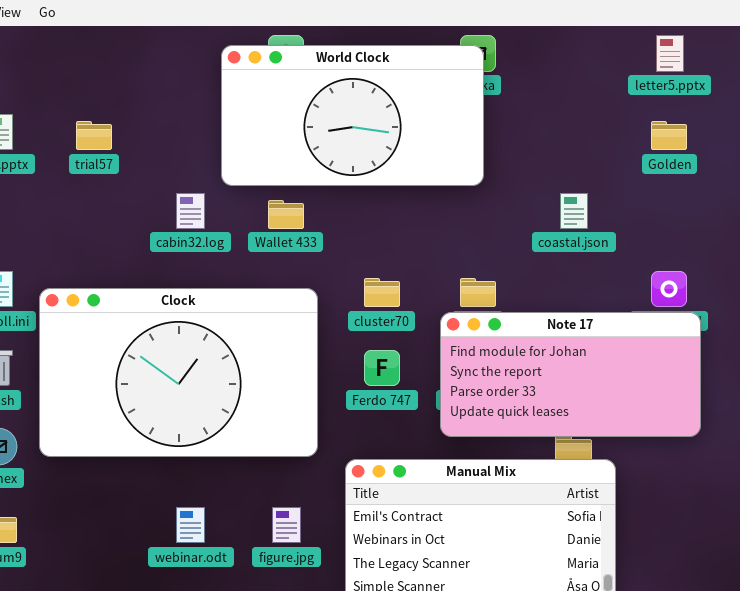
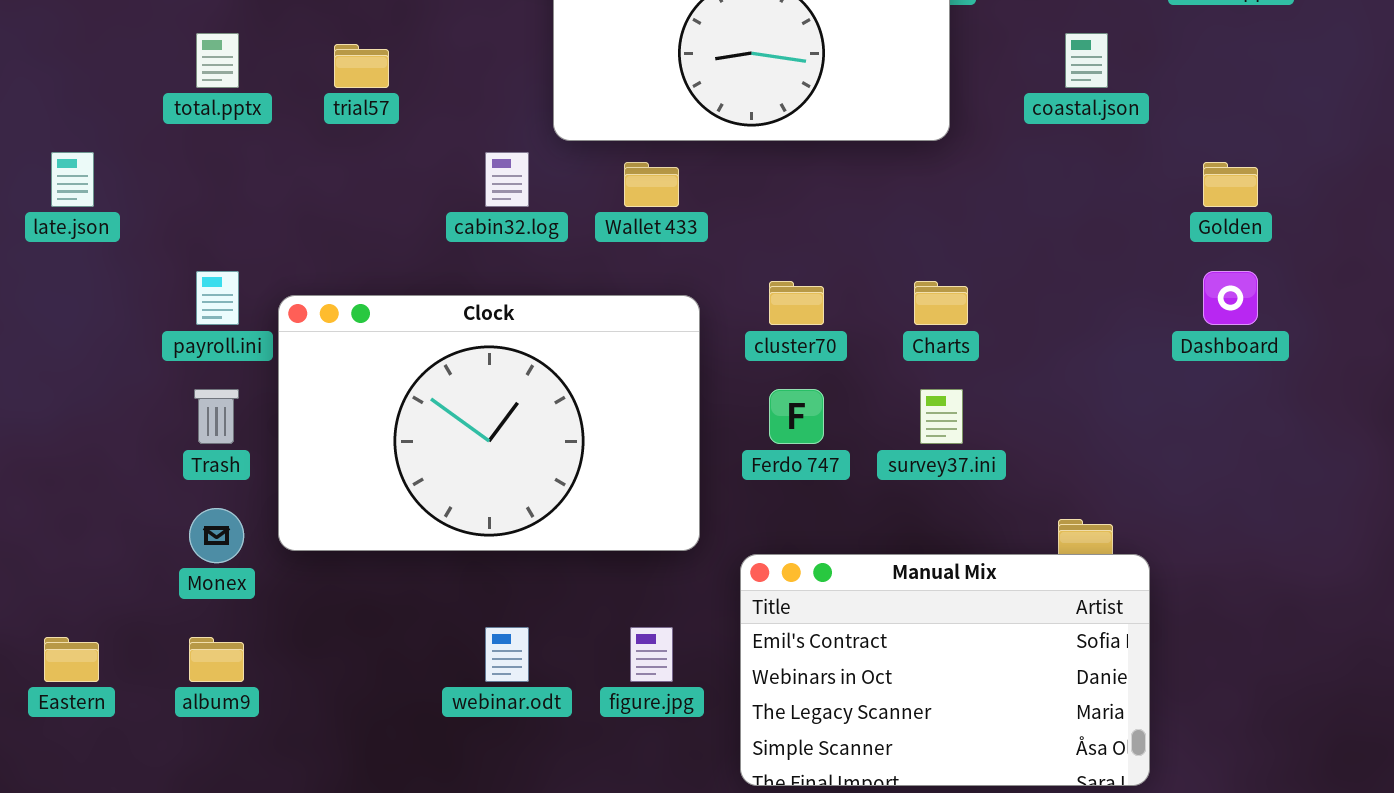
Golden: [651,121,687,150] -> [1203,162,1258,207], moved
coastal.json: [560,193,588,229] -> [1065,33,1108,88], moved
Note 17: [440,312,701,437] -> none, closed

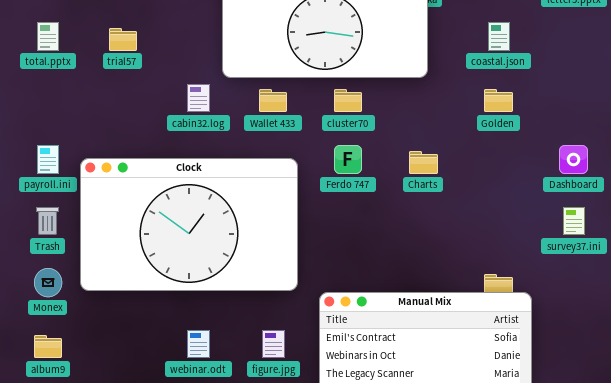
Golden: [1203,162,1258,207] -> [484,89,513,112], moved
cluster70: [769,281,824,325] -> [334,89,362,112], moved
Ferdo 747: [769,389,824,444] -> [334,145,362,174], moved
survey37.ini: [920,389,963,444] -> [563,207,585,235], moved

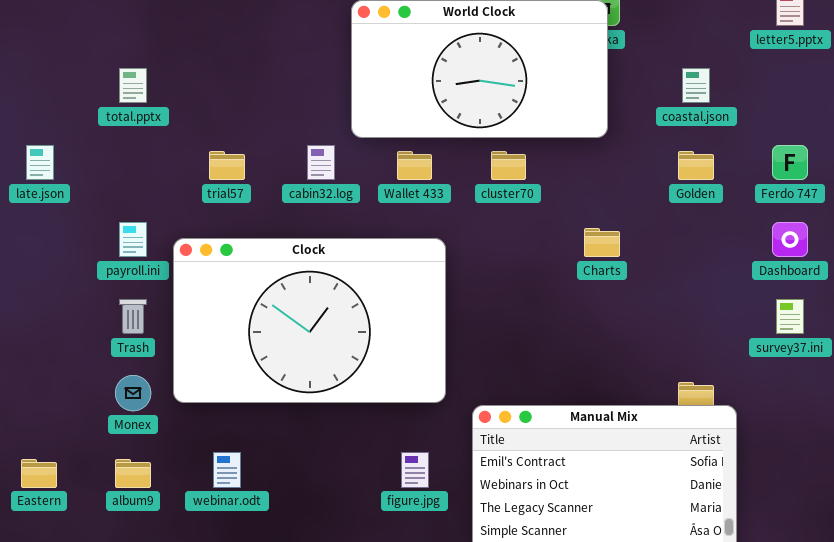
trial57: [109,28,137,51] -> [209,151,245,180], moved
Ferdo 747: [334,145,362,174] -> [772,145,808,180], moved
webinar.odt: [187,330,210,358] -> [213,452,241,488], moved

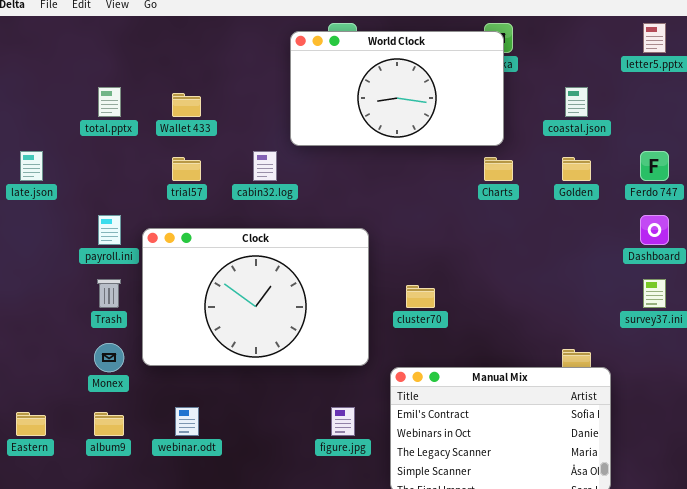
Wallet 433: [397,151,432,180] -> [172,93,201,117], moved
cluster70: [491,151,526,180] -> [406,285,435,308], moved
Charts: [584,228,620,257] -> [484,157,513,181], moved

